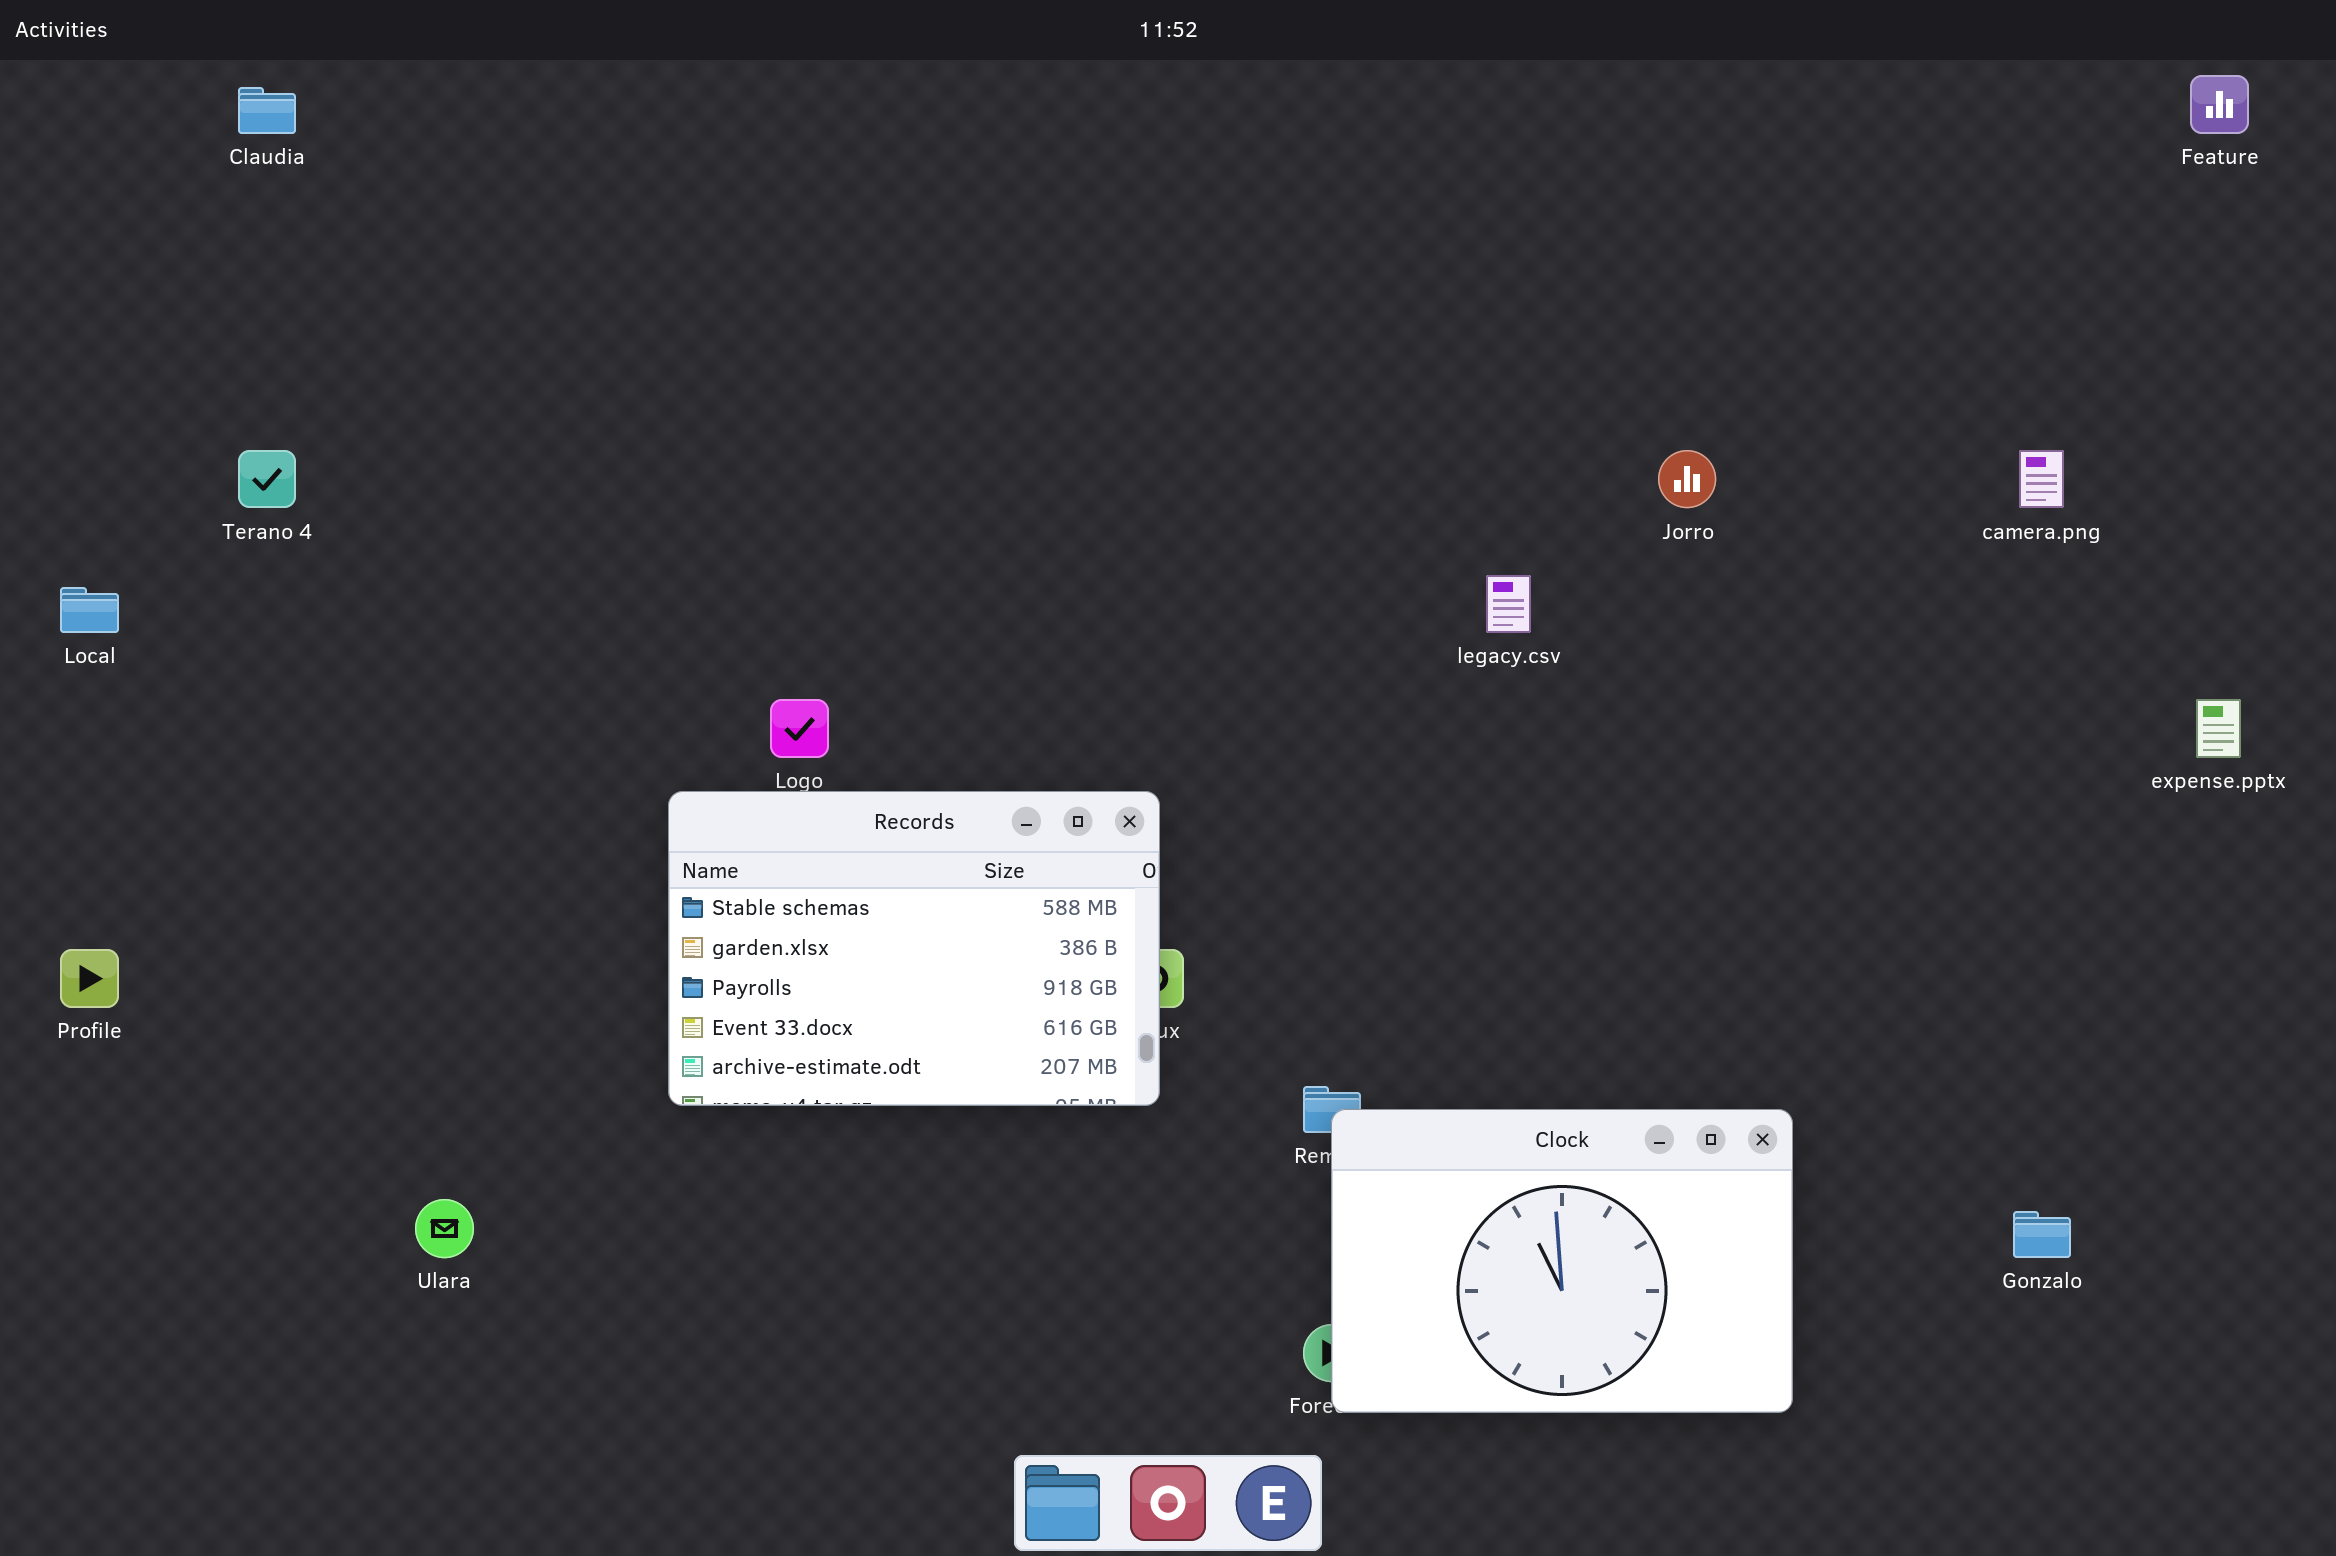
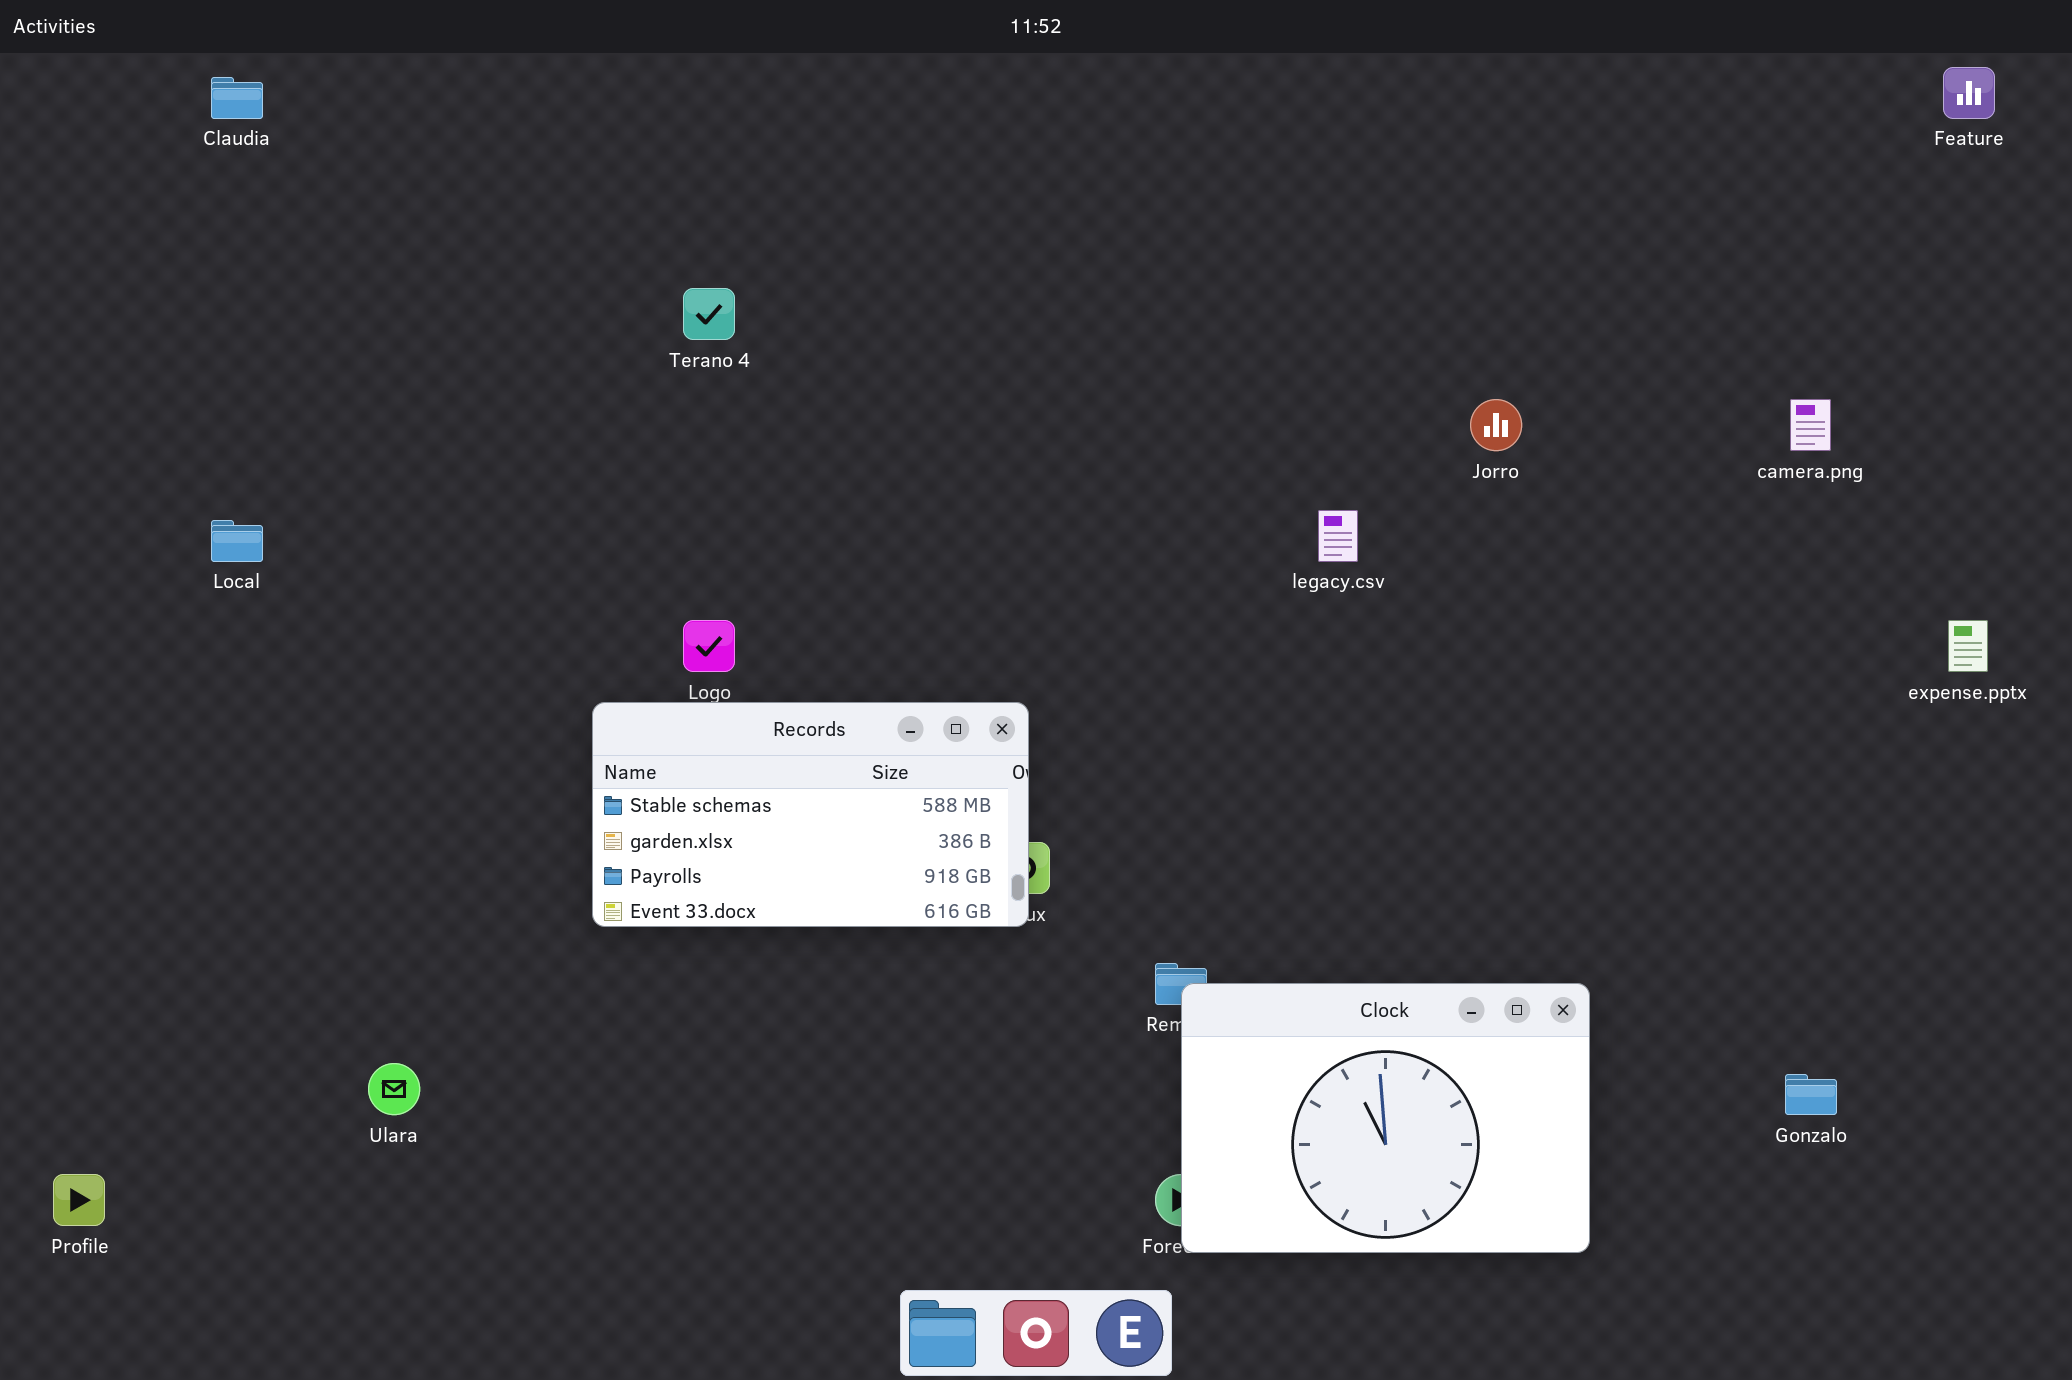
Terano 4: [238,450,296,508] -> [683,288,735,340], moved
Local: [60,587,119,633] -> [211,520,263,562], moved
Records: [668,791,1160,1106] -> [592,702,1029,927], resized
Profile: [60,949,119,1008] -> [53,1174,105,1226], moved

